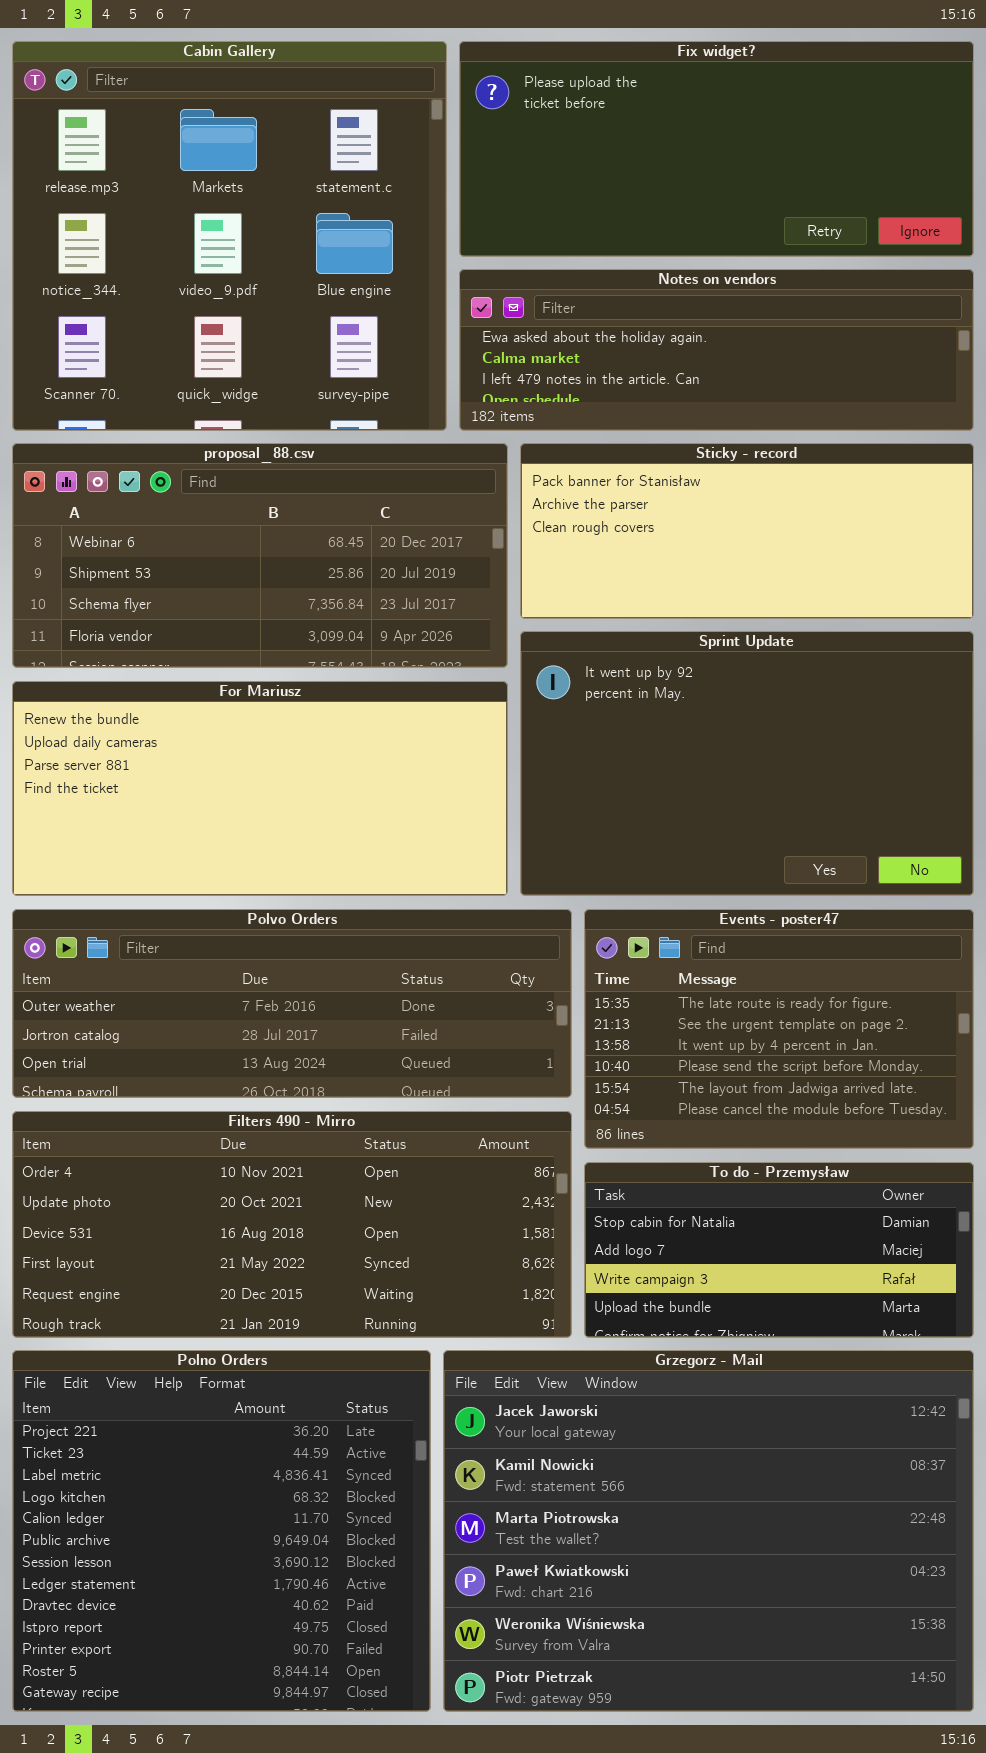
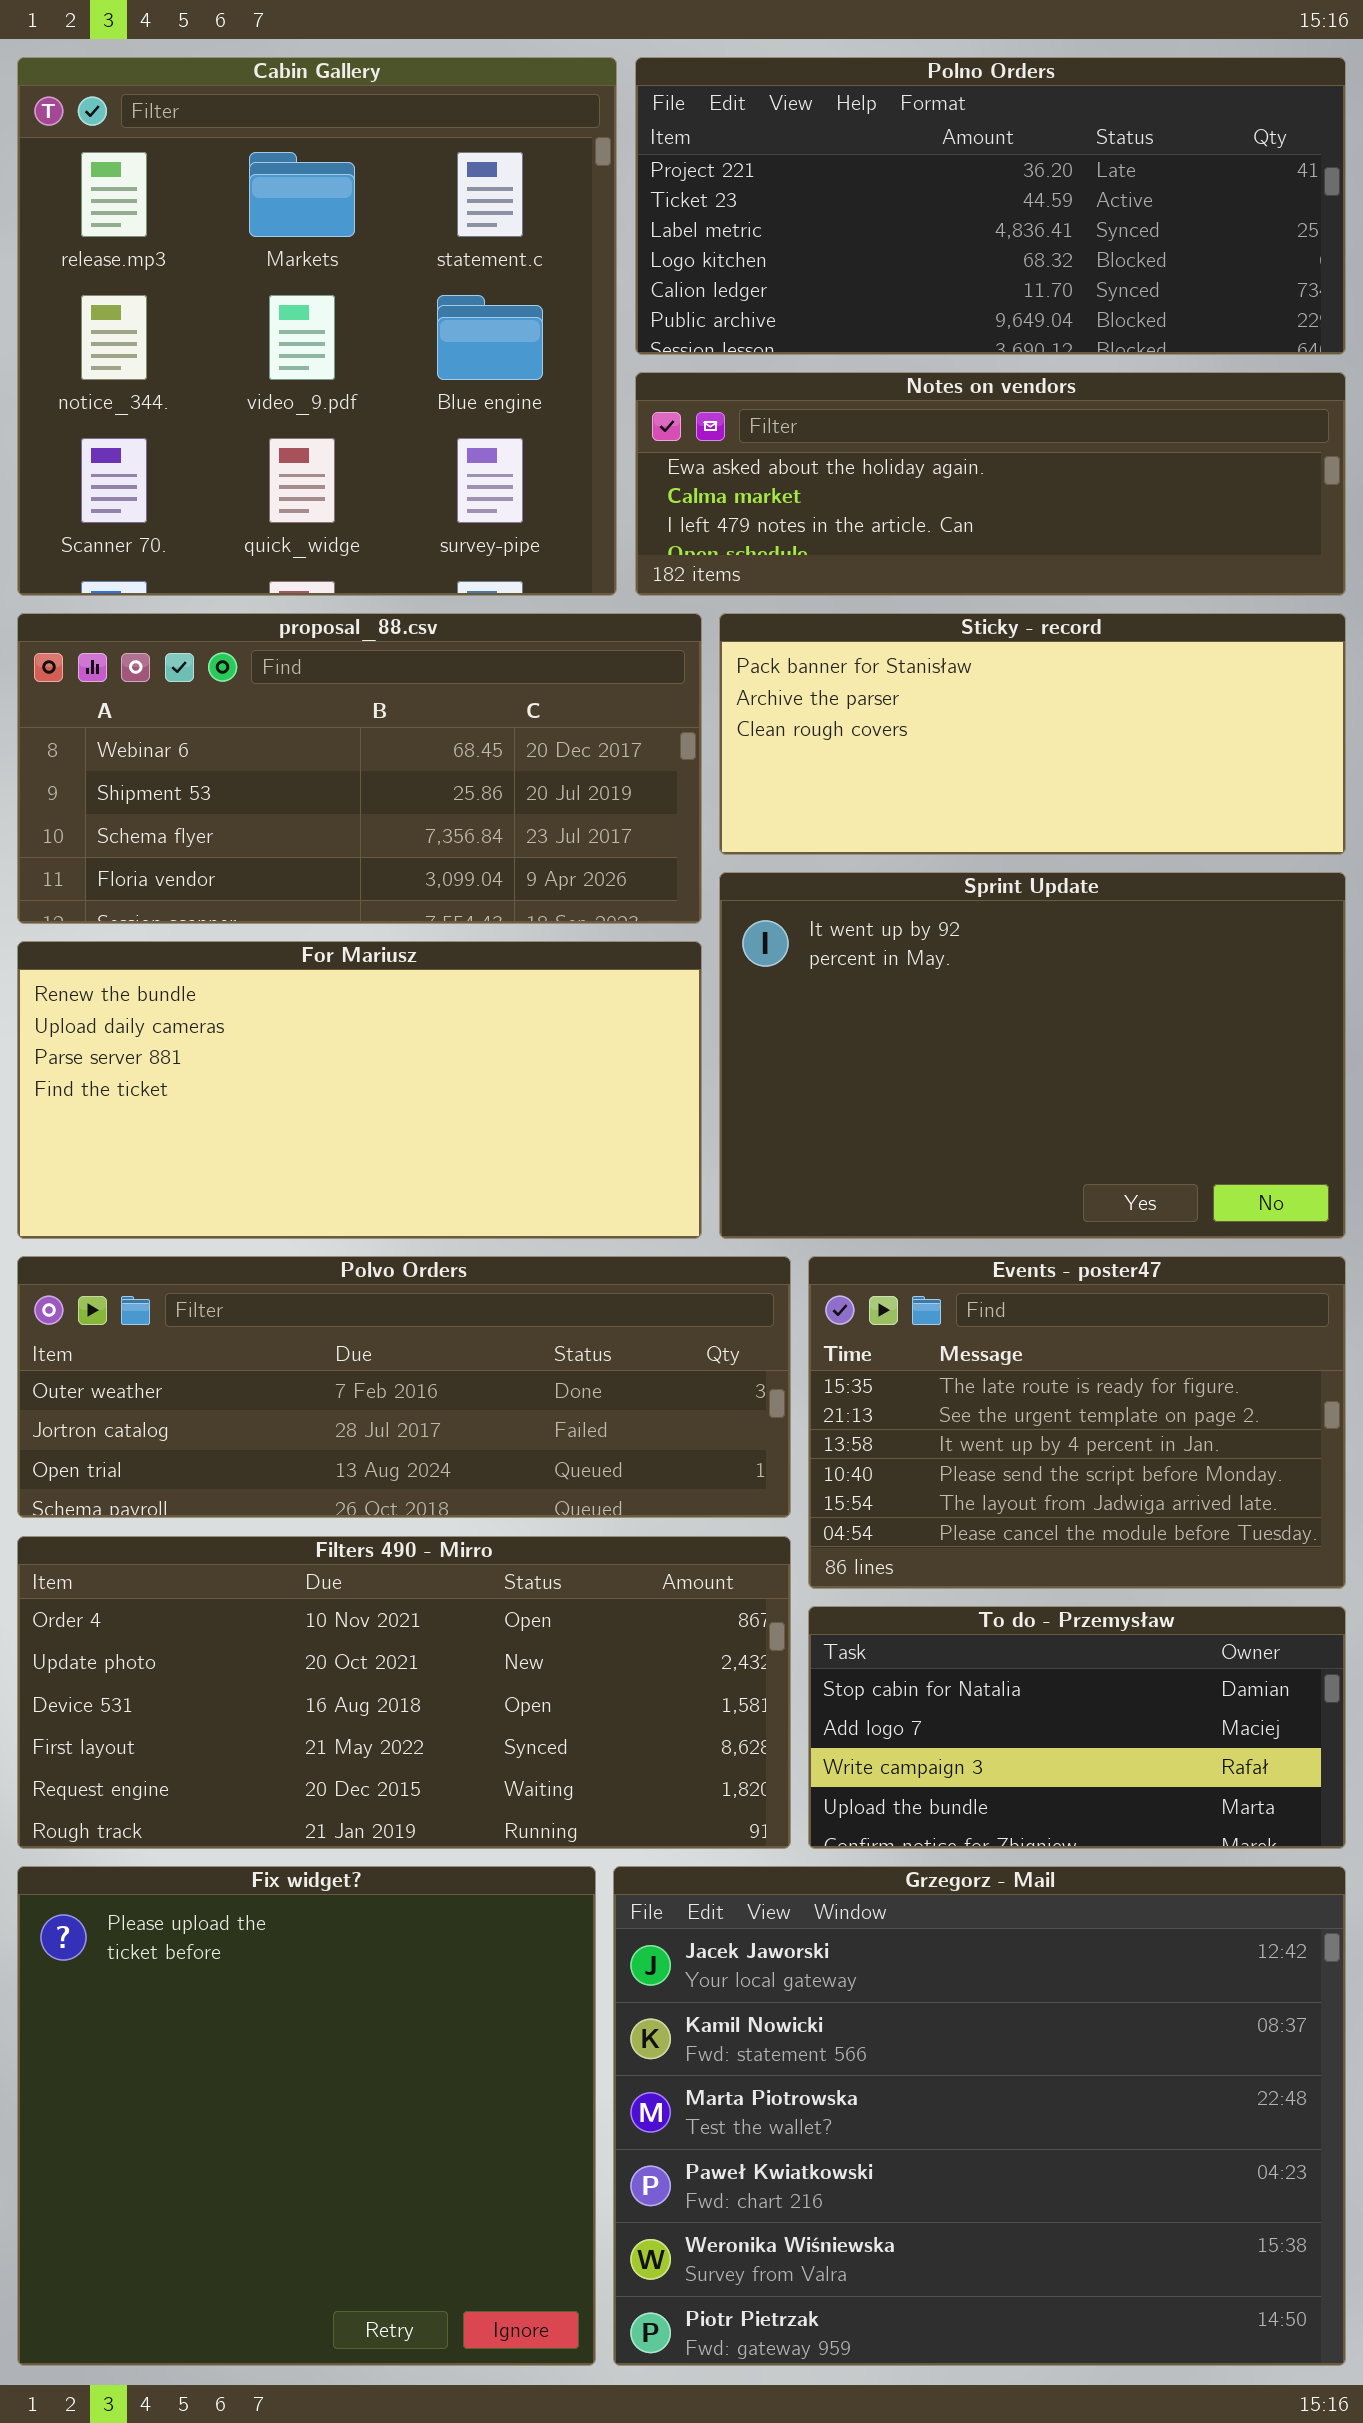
Fix widget?: [459,41,974,257] -> [17,1866,596,2366], moved, resized
Polno Orders: [12,1350,431,1712] -> [635,57,1346,355], moved, resized

